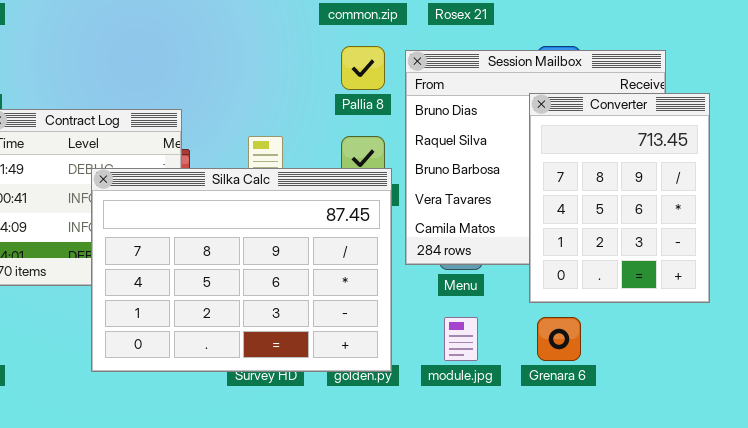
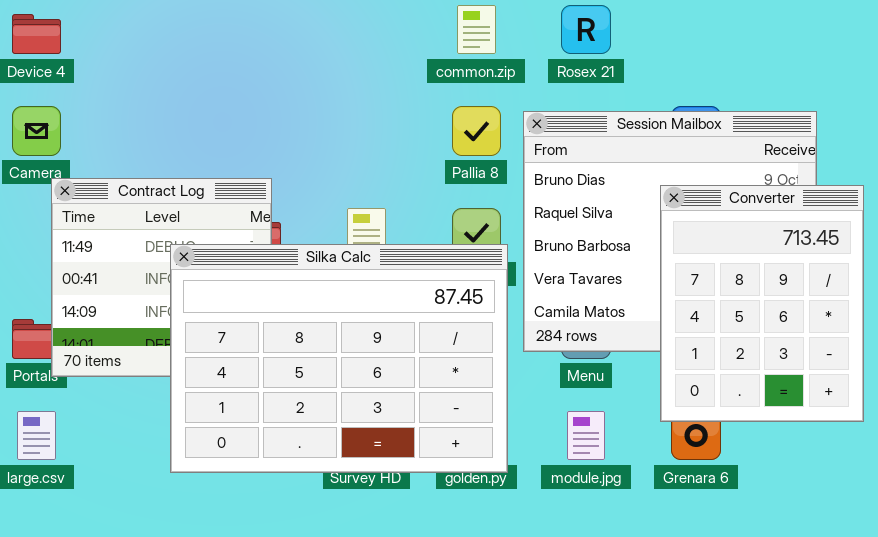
Converter: [529,93,710,303] -> [660,185,864,422], moved

